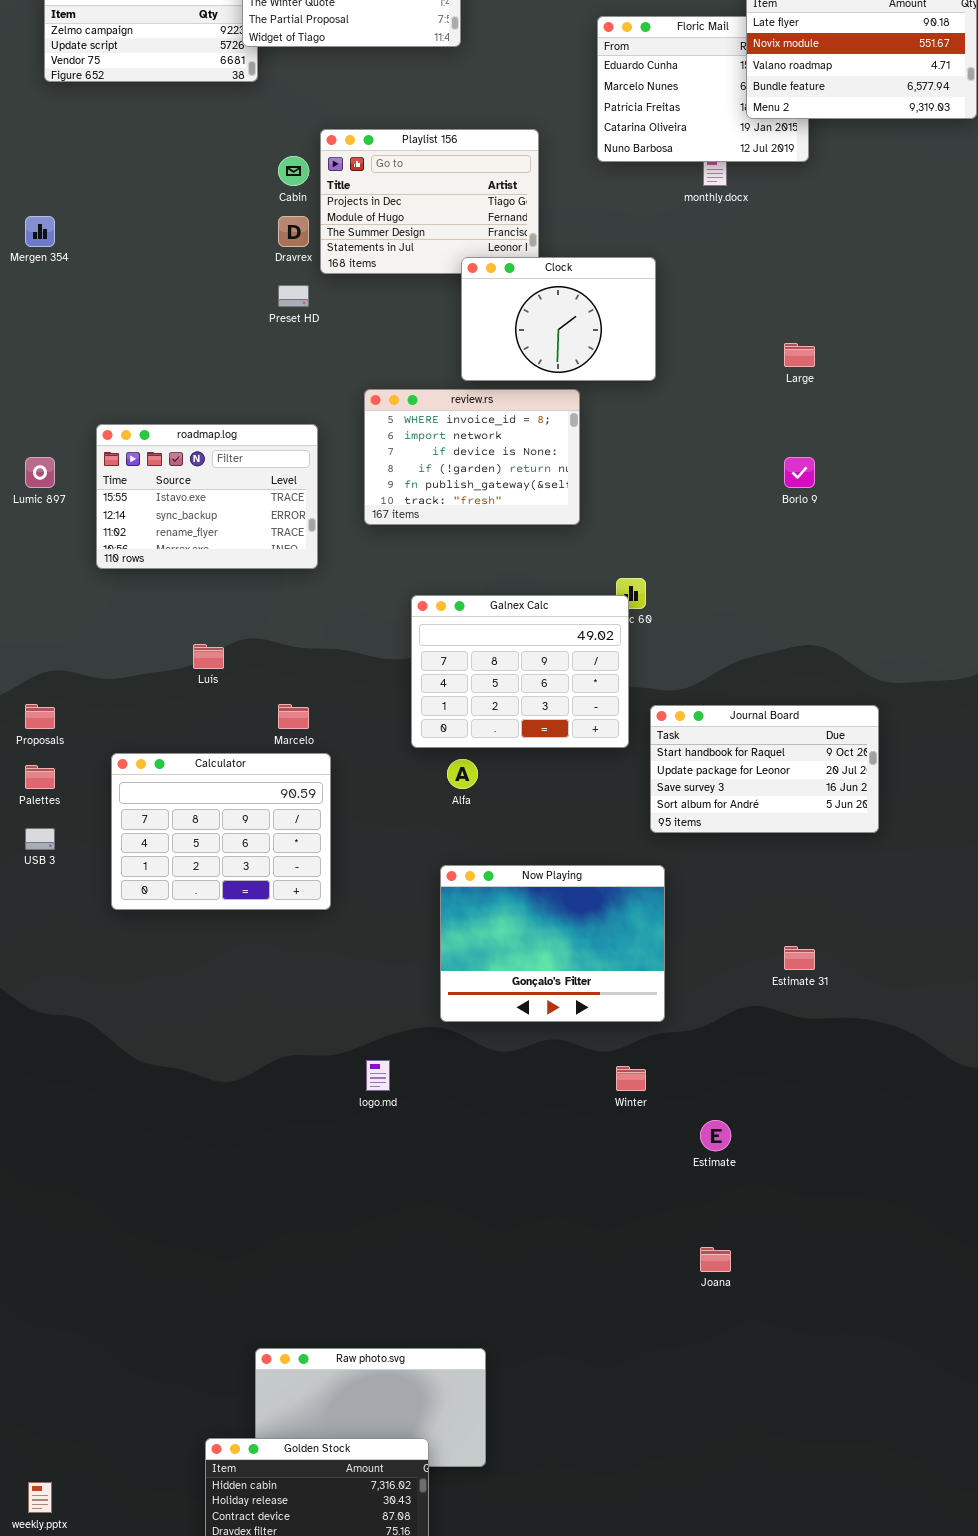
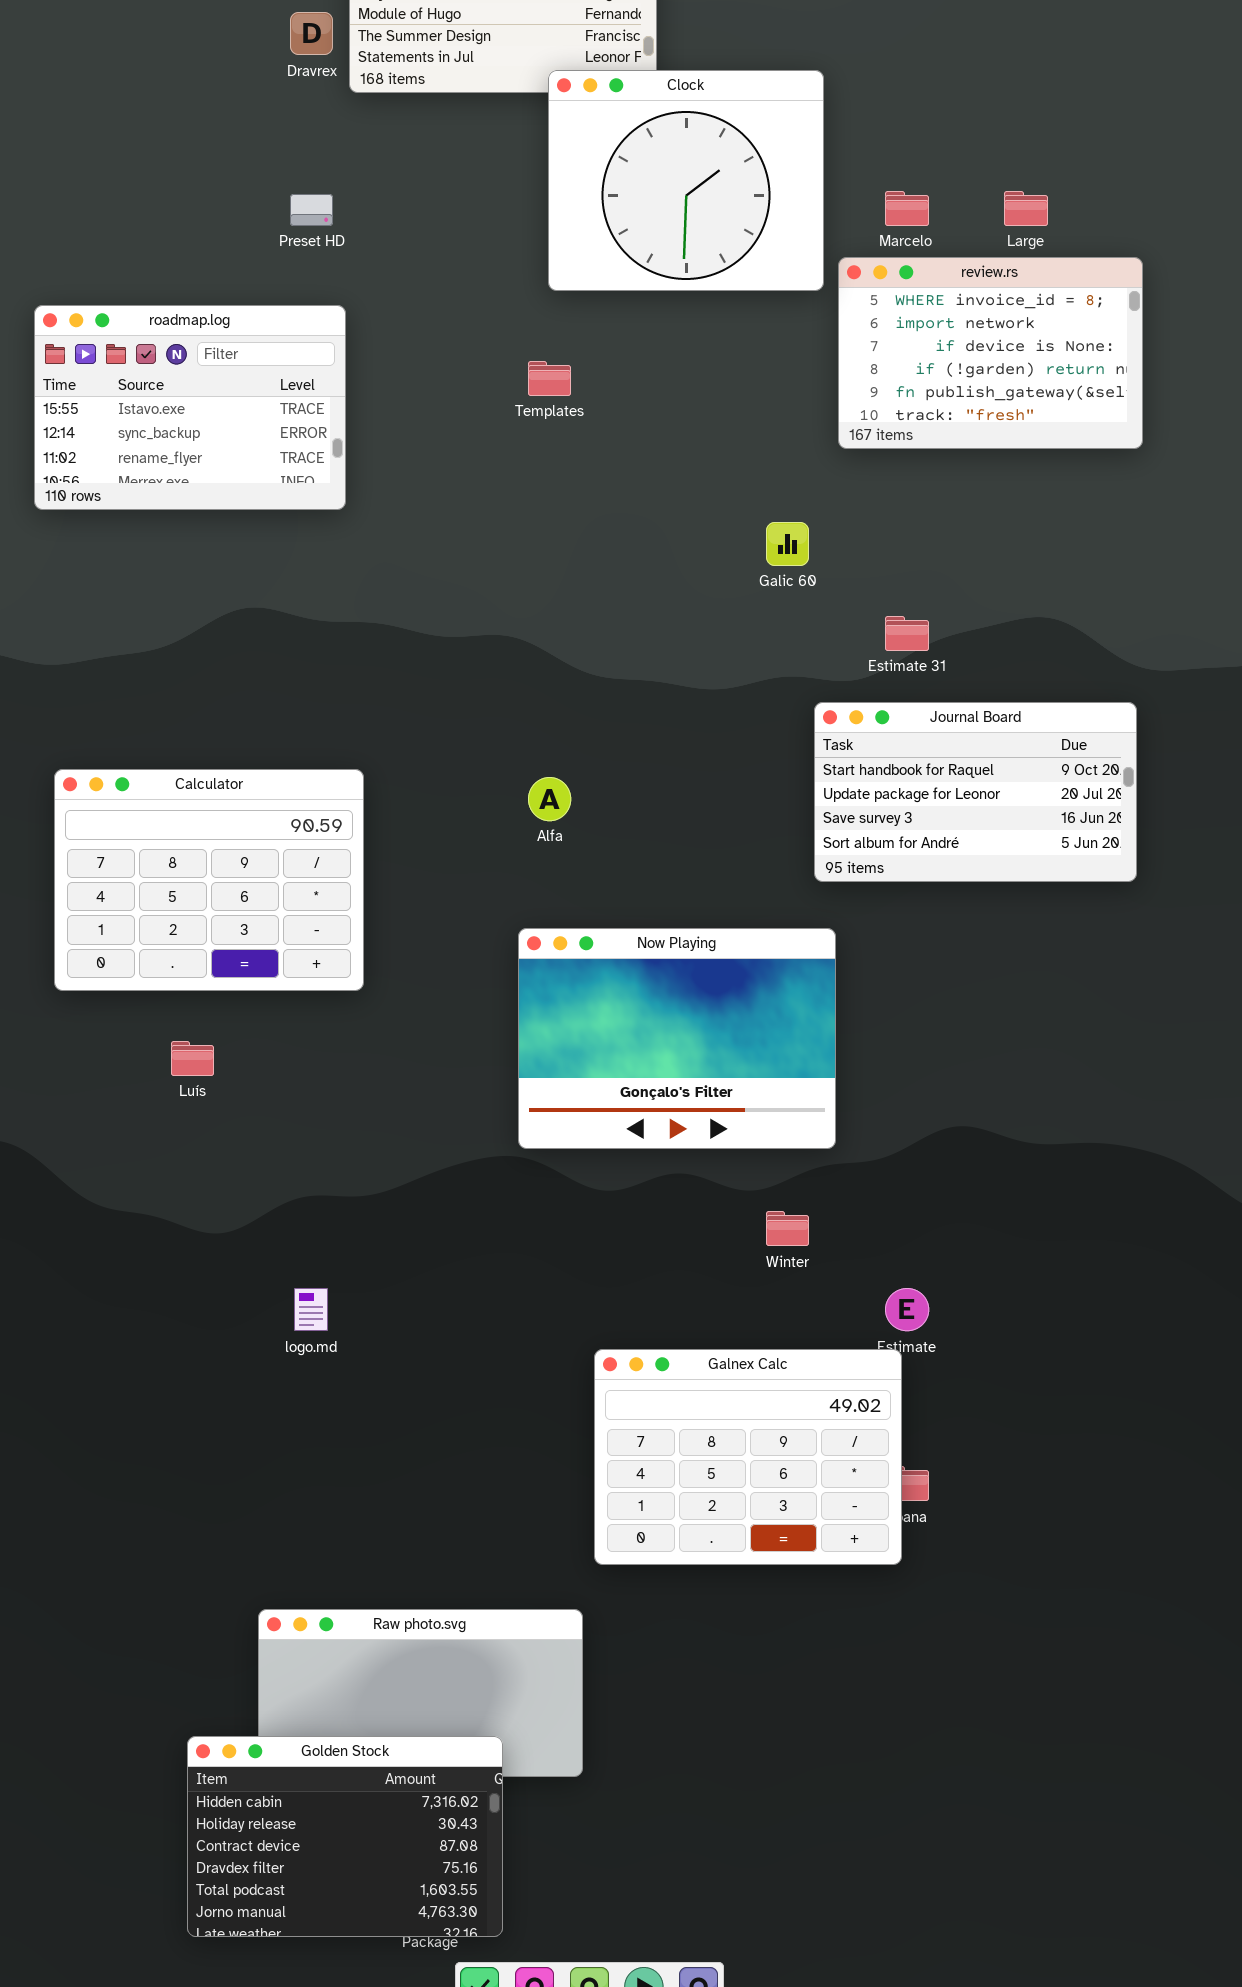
Clock: [461,257,656,381] -> [548,70,824,291], resized
Preset HD: [278,285,309,307] -> [290,194,333,226], moved
review.rs: [364,389,580,525] -> [838,257,1143,449], moved
Galnex Calc: [411,595,629,748] -> [594,1349,902,1565], moved
Luís: [193,644,224,669] -> [171,1041,214,1076], moved
Marcelo: [278,704,309,729] -> [885,191,929,226], moved
Estimate 31: [784,946,815,970] -> [885,616,929,651], moved
logo.md: [366,1060,390,1091] -> [294,1288,328,1331], moved

